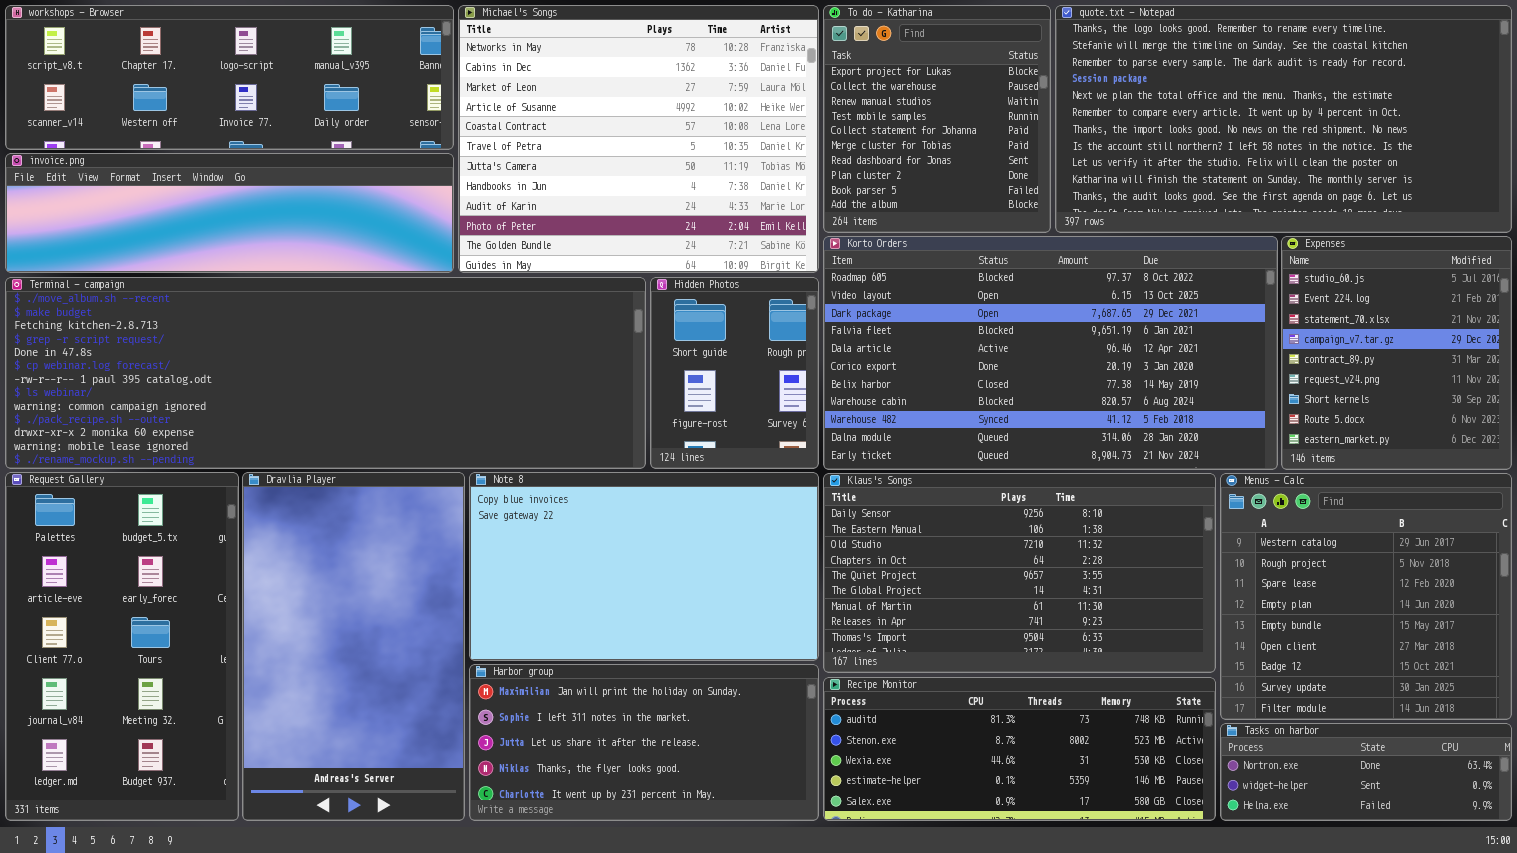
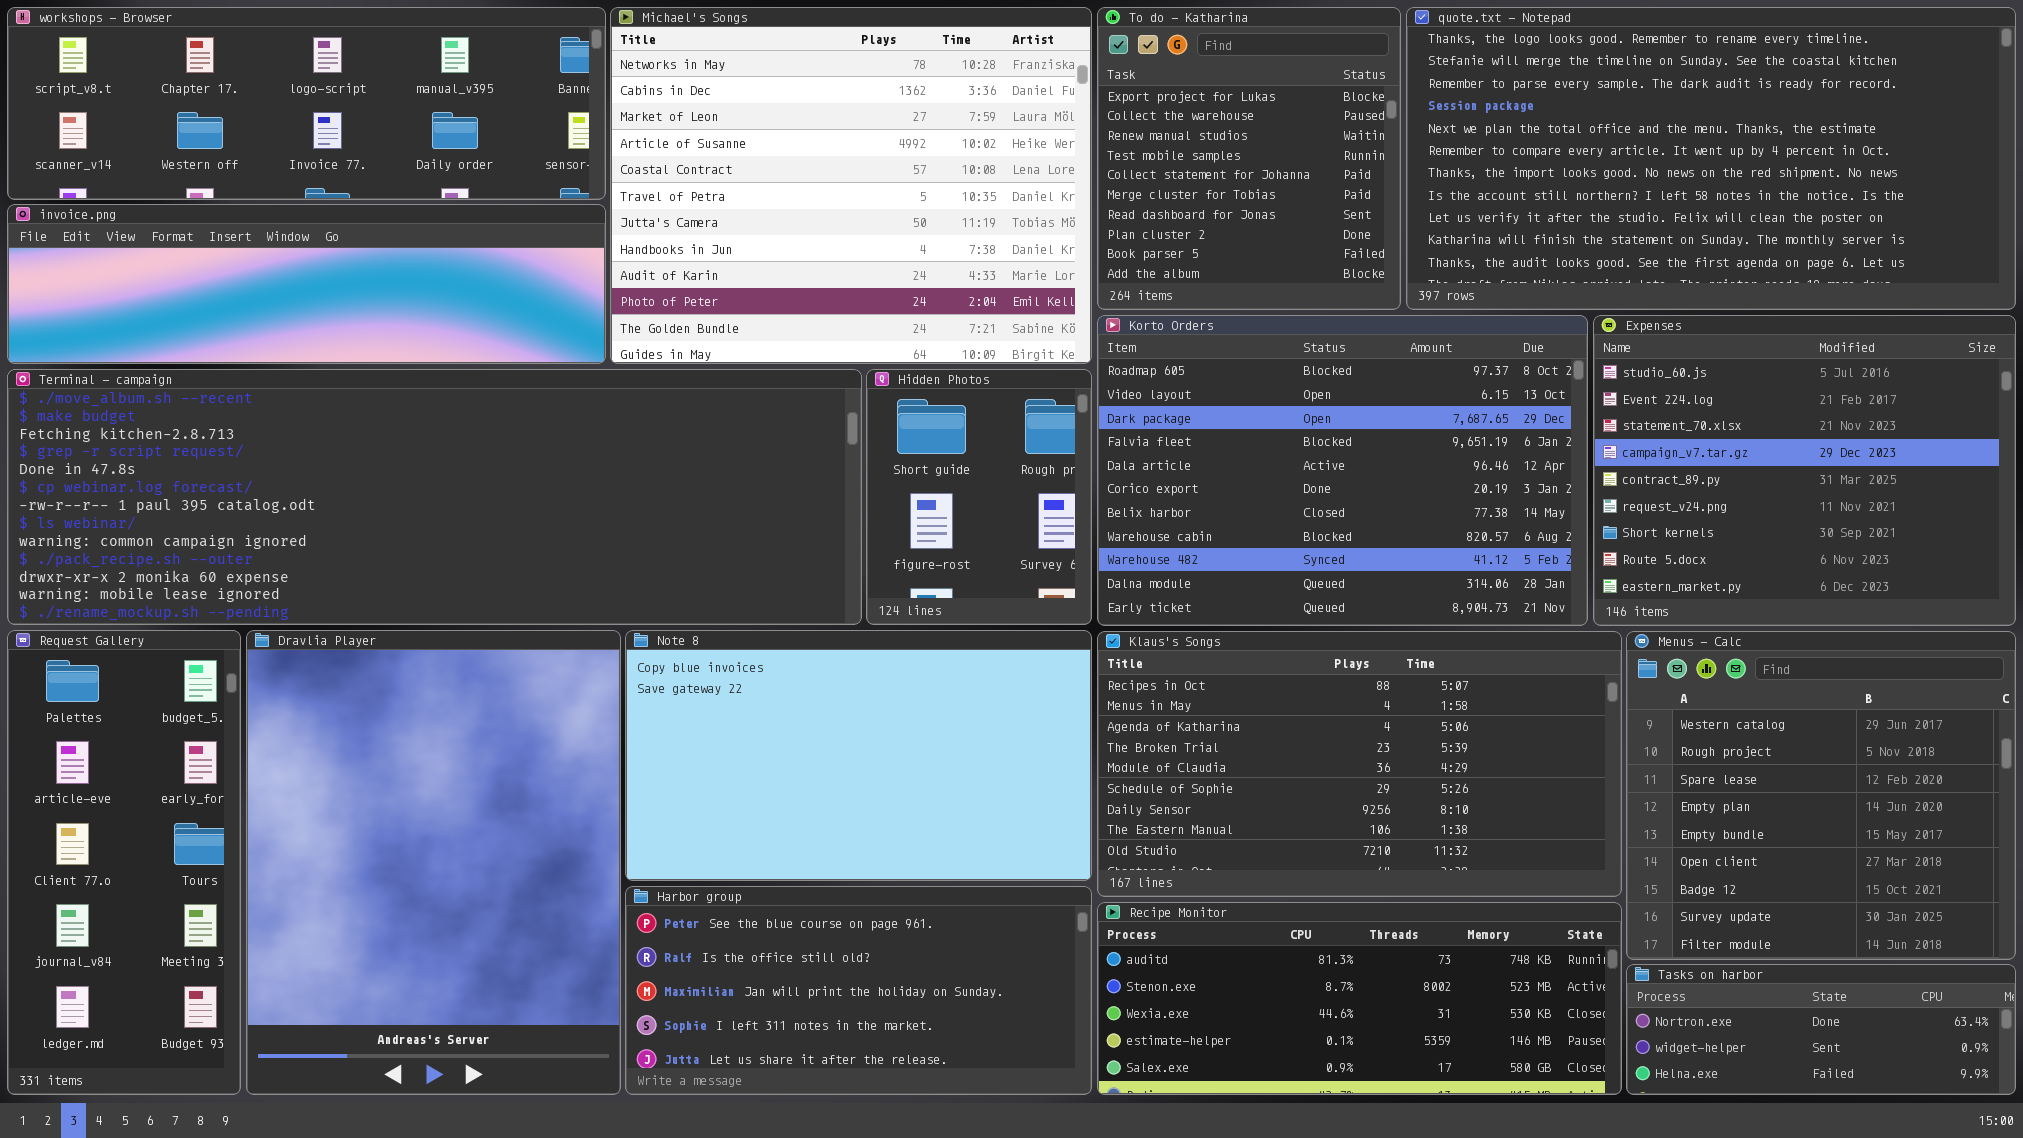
Korto Orders: [823,236,1278,470] -> [1097,315,1588,626], resized
Expenses: [1281,236,1512,470] -> [1593,315,2016,626], resized
Request Gallery: [5,472,239,821] -> [7,630,241,1095], resized
Dravlia Player: [242,472,465,821] -> [246,630,621,1095], resized
Klaus's Songs: [823,473,1216,673] -> [1097,631,1622,897], scrolled up 6 rows
Harbor group: [469,664,819,821] -> [625,886,1092,1095], scrolled up 2 rows

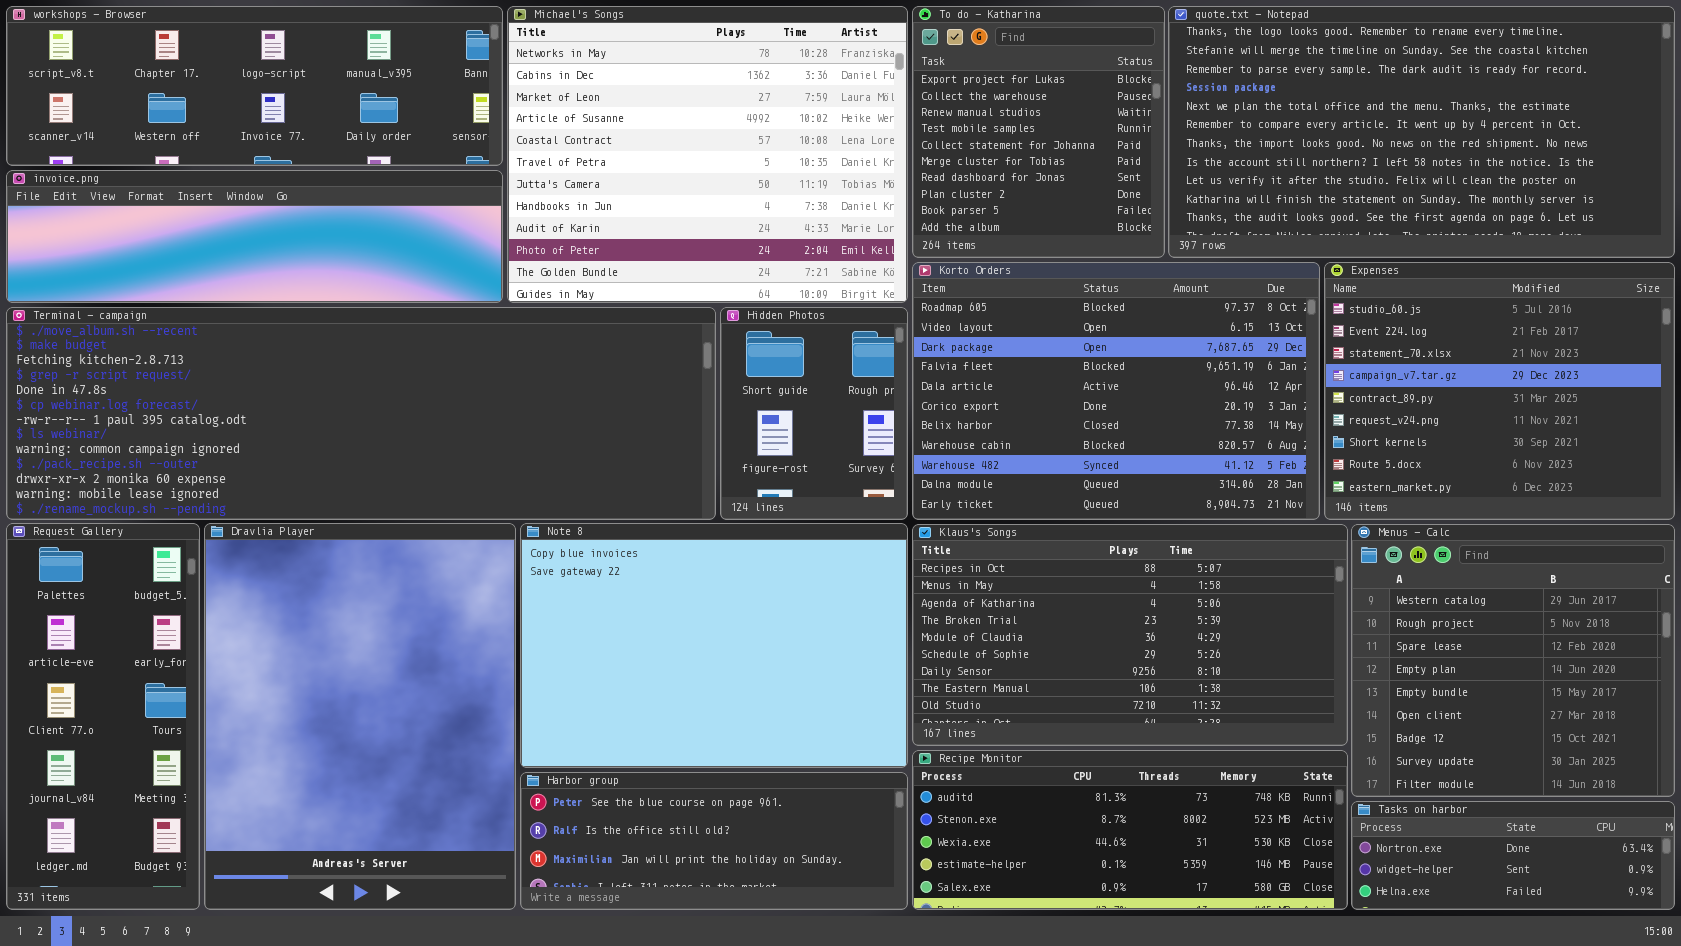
Note 8: [625,630,1092,881] -> [520,523,908,768], resized
Harbor group: [625,886,1092,1095] -> [520,772,908,910], resized

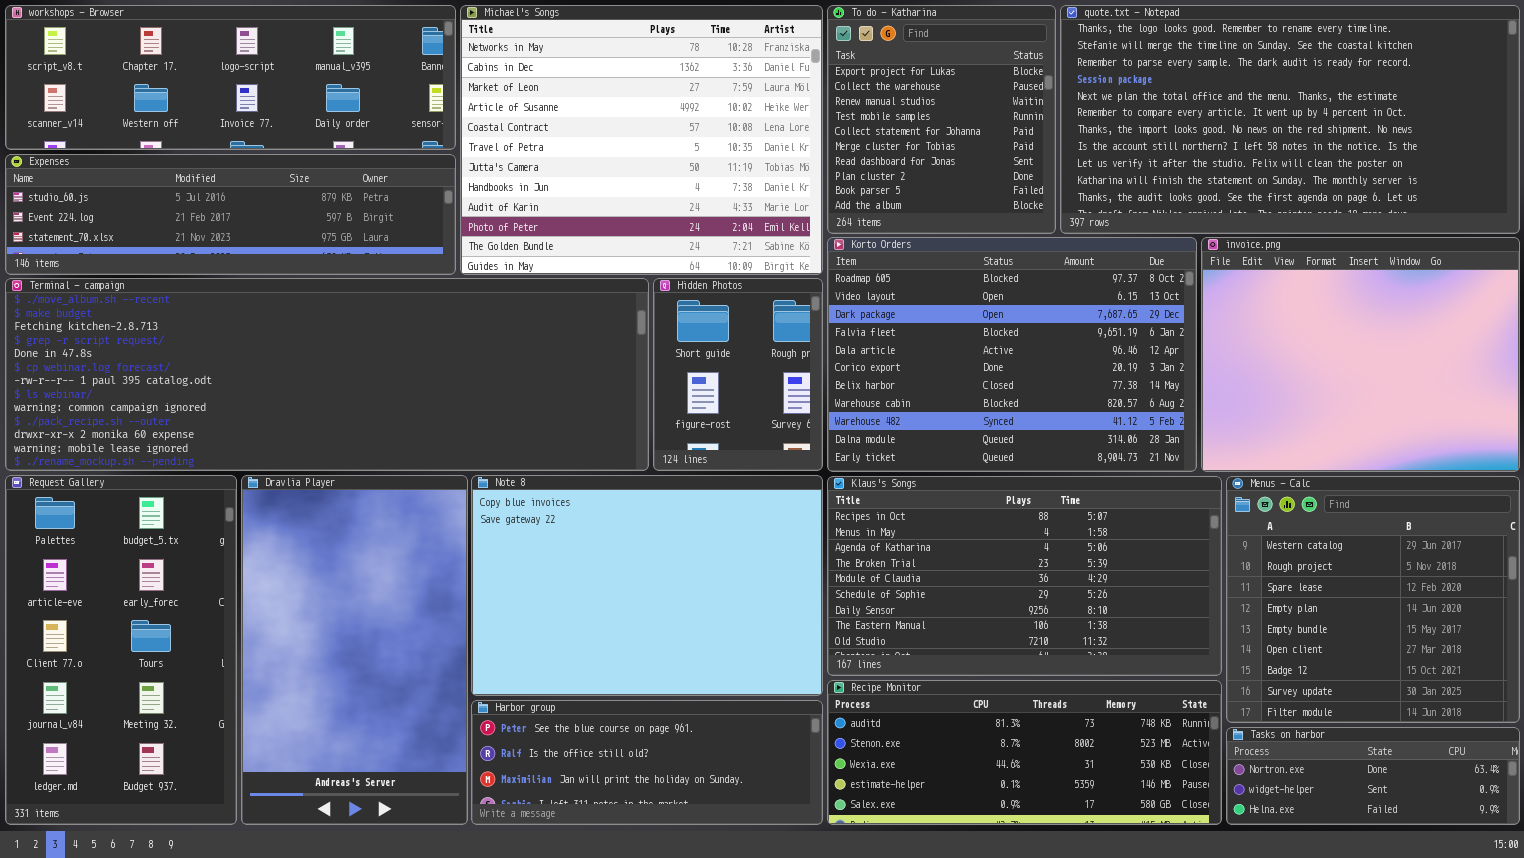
invoice.png: [6,170,503,303] -> [1201,237,1520,472], moved, resized
Expenses: [1324,262,1675,520] -> [5,154,456,275], moved, resized
Request Gallery: [6,523,200,910] -> [5,475,237,825], resized
Dravlia Player: [204,523,516,910] -> [241,475,468,825], resized

